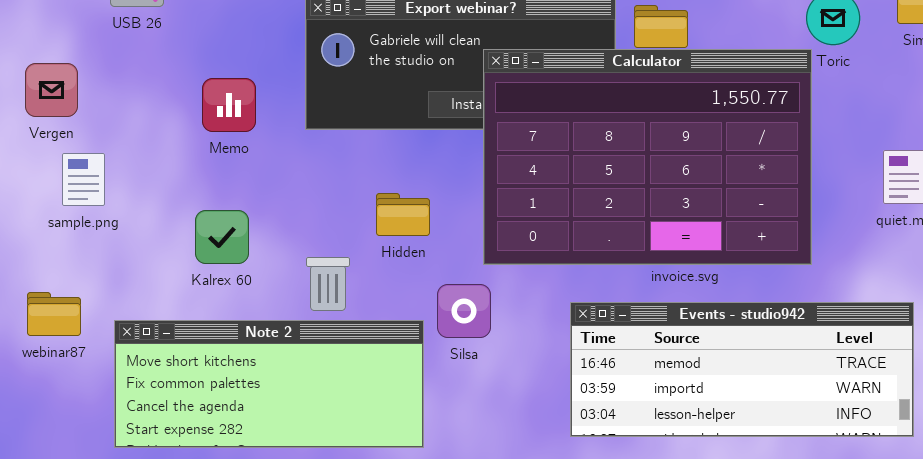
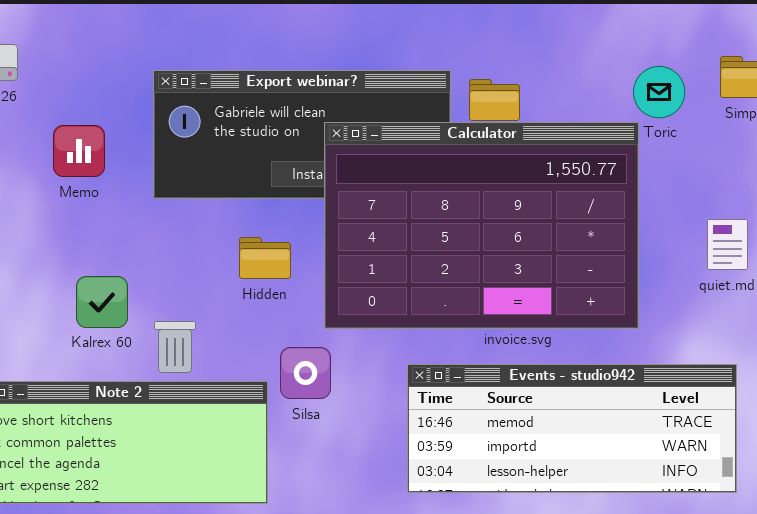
Memo: [202,78,256,132] -> [53,125,105,177], moved
Hidden: [376,193,430,236] -> [239,237,291,279], moved
Kalrex 60: [195,210,249,264] -> [76,276,128,328], moved

